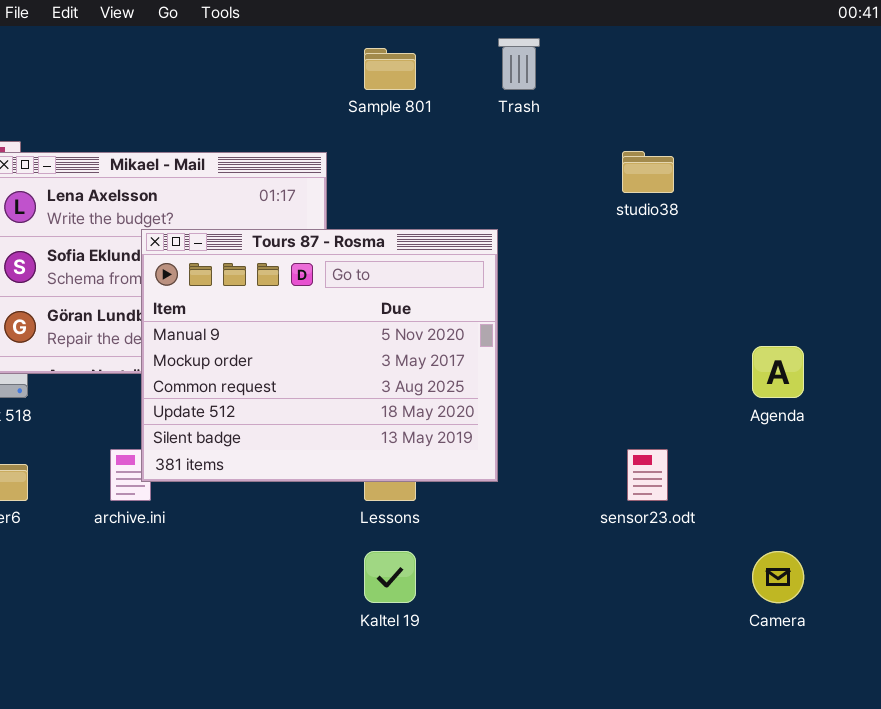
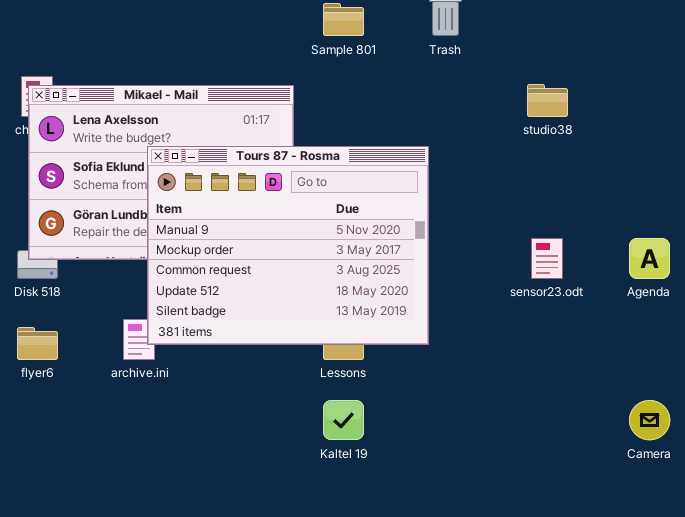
sensor23.odt: [627,449,668,501] -> [531,238,563,279], moved

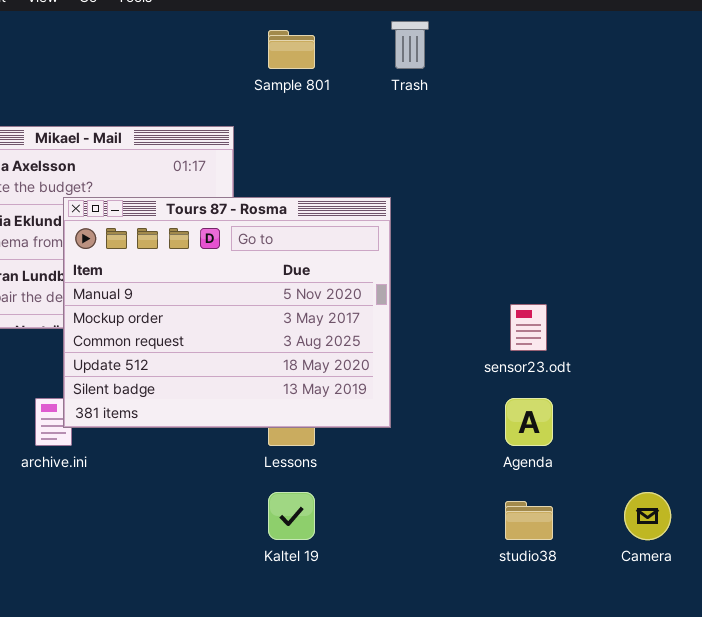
studio38: [527,84,568,117] -> [505,501,553,540], moved
Agenda: [629,238,670,279] -> [505,398,553,446], moved

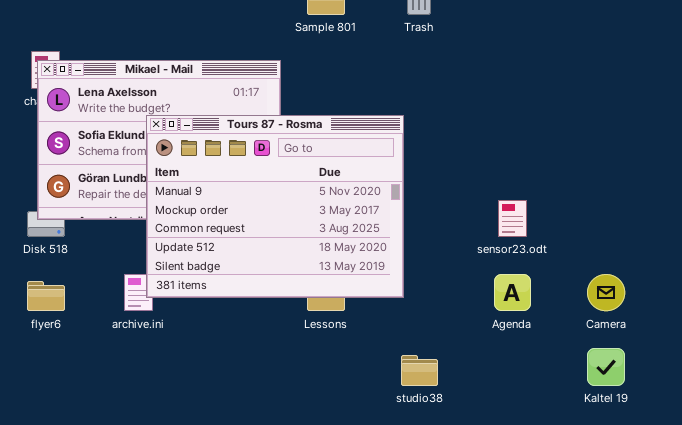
Kaltel 19: [268,492,315,540] -> [587,348,625,386], moved
Camera: [624,492,671,540] -> [587,274,625,311], moved
studio38: [505,501,553,540] -> [401,355,438,386], moved

